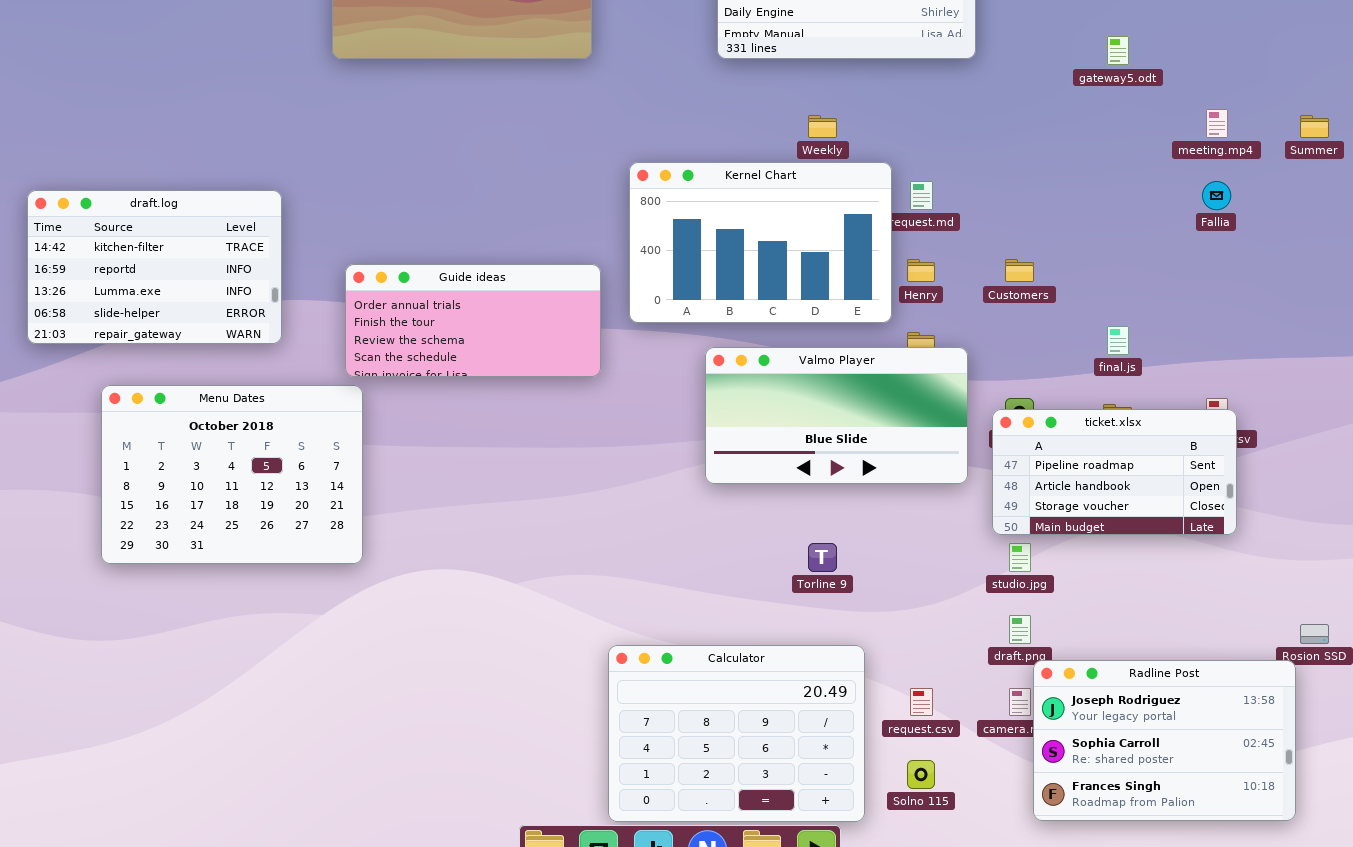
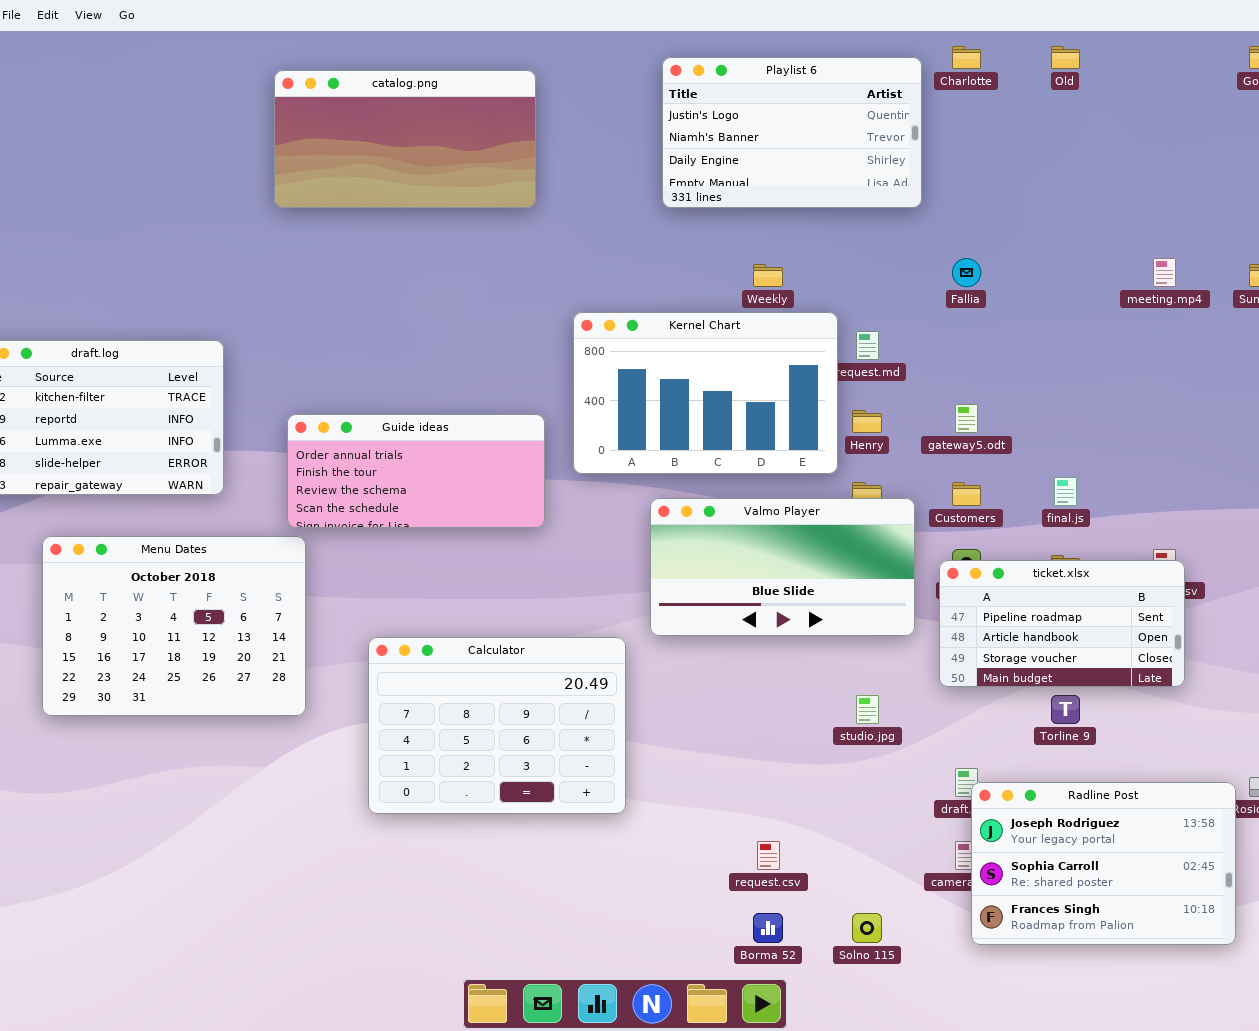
gateway5.odt: [1107,36,1129,65] -> [955,404,978,433], moved
Fallia: [1202,181,1231,210] -> [952,258,981,287], moved
Customers: [1005,259,1034,282] -> [952,482,981,506], moved
Torline 9: [808,543,837,572] -> [1051,695,1080,724], moved
studio.jpg: [1009,543,1031,572] -> [856,695,879,724], moved
Calculator: [608,645,865,822] -> [368,637,626,814], moved
Radline Post: [1033,660,1296,821] -> [971,782,1236,945], moved
request.csv: [910,688,933,716] -> [757,841,780,870], moved

